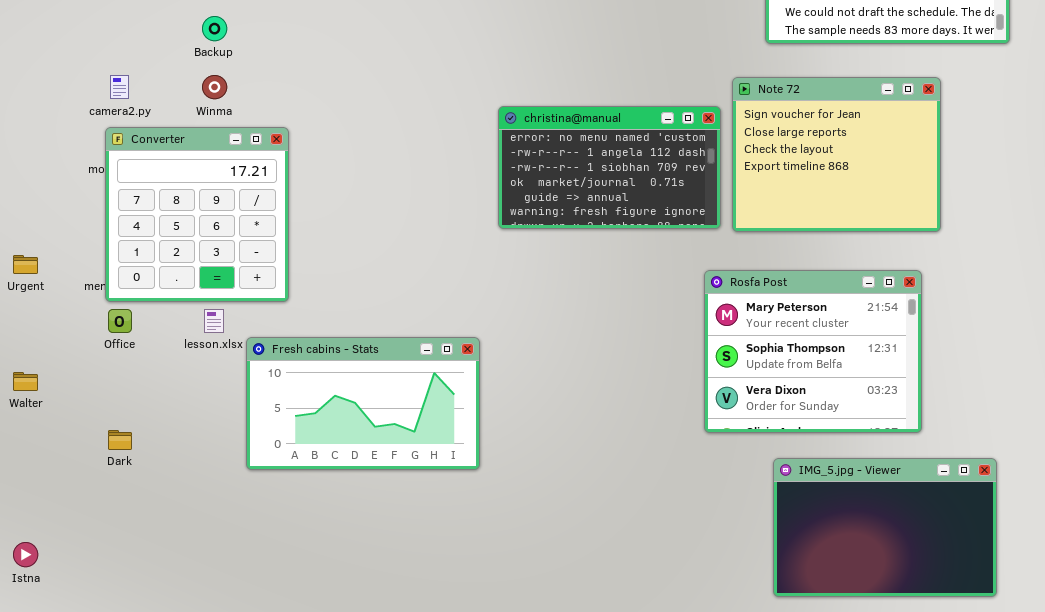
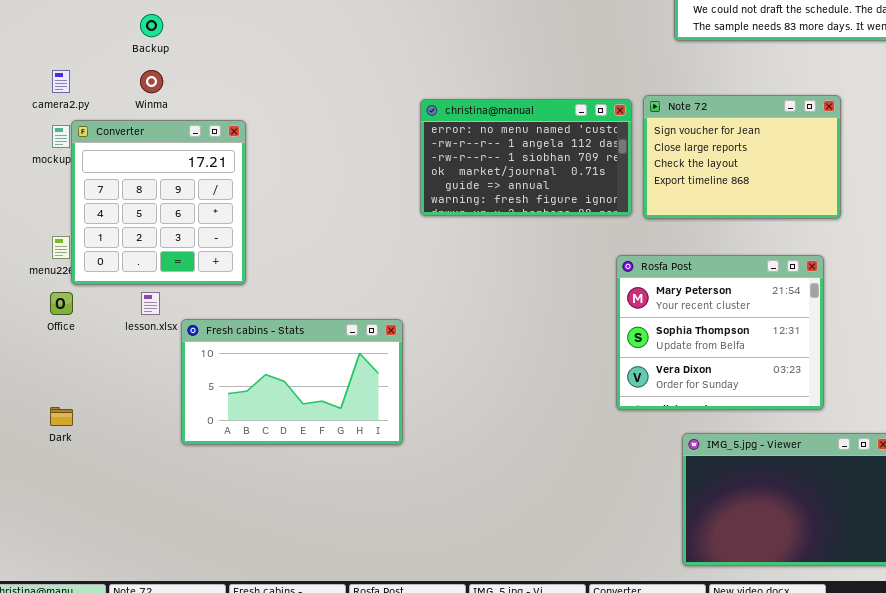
Note 72: [732,77,941,232] -> [643,95,841,219], resized
Converter: [105,127,289,302] -> [71,120,246,285], moved

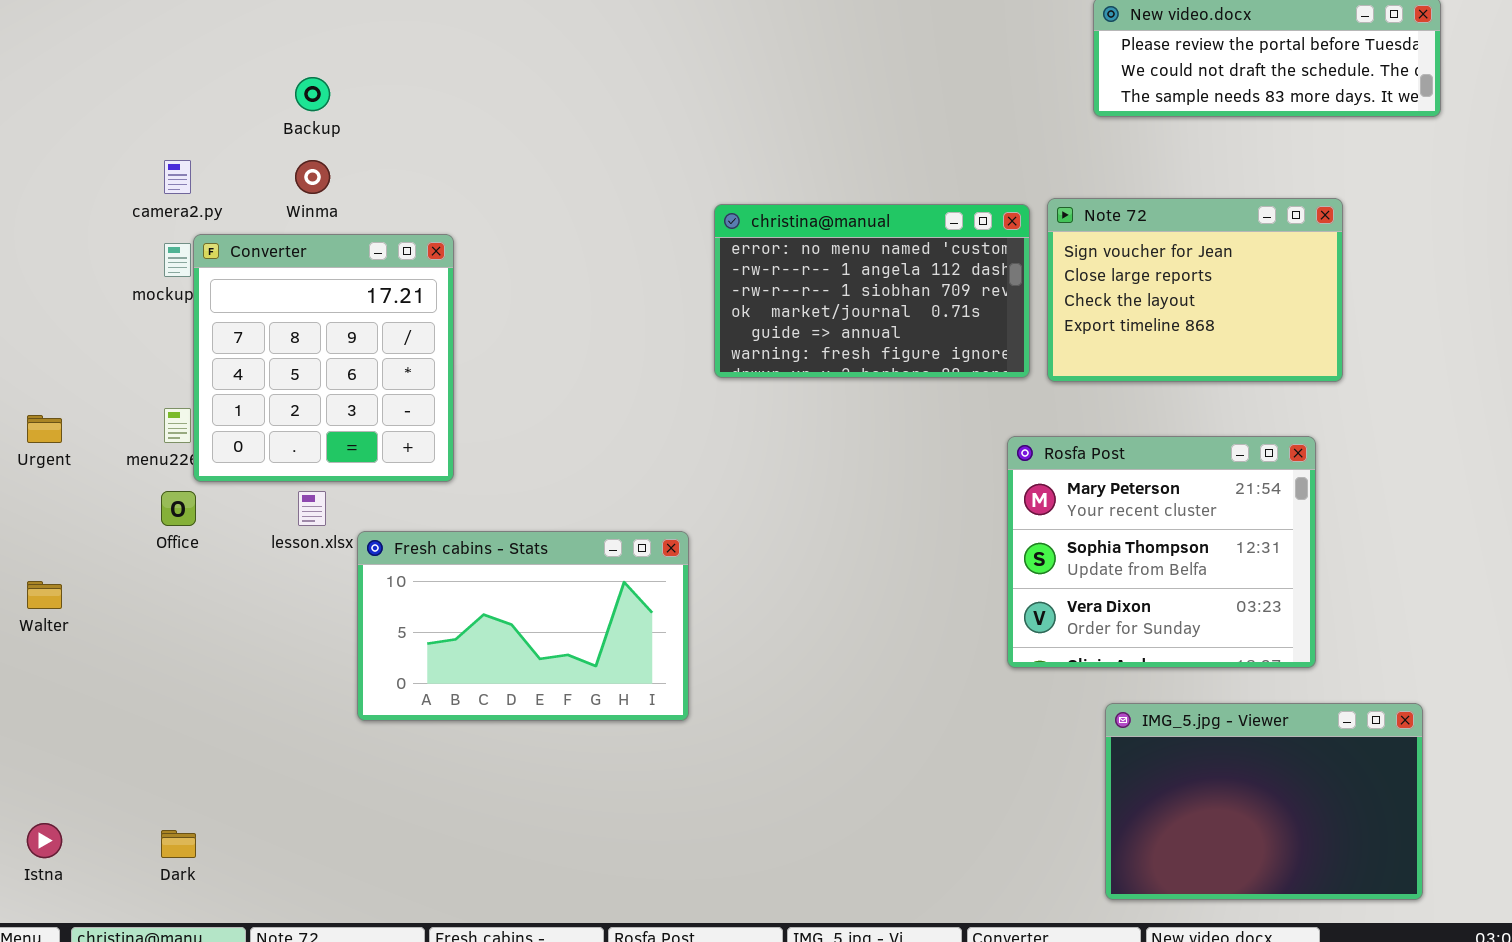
Dark: [50,407,73,426] -> [161,830,196,858], moved

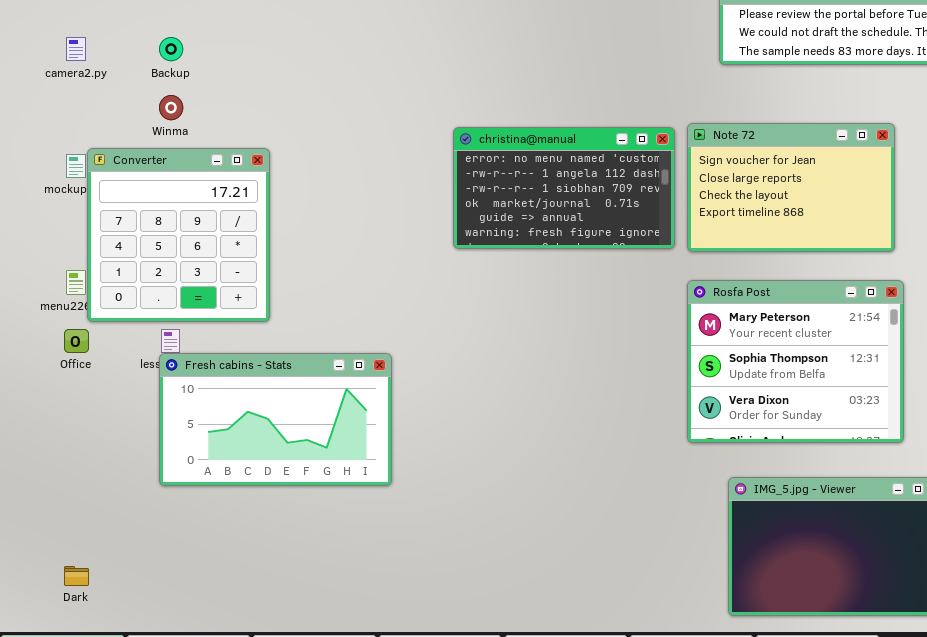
camera2.py: [164,160,191,194] -> [66,37,86,61], moved
Rosfa Post: [1007,436,1316,668] -> [687,280,904,443], moved
Fresh cabins - Stats: [357,531,689,721] -> [159,353,392,486], moved

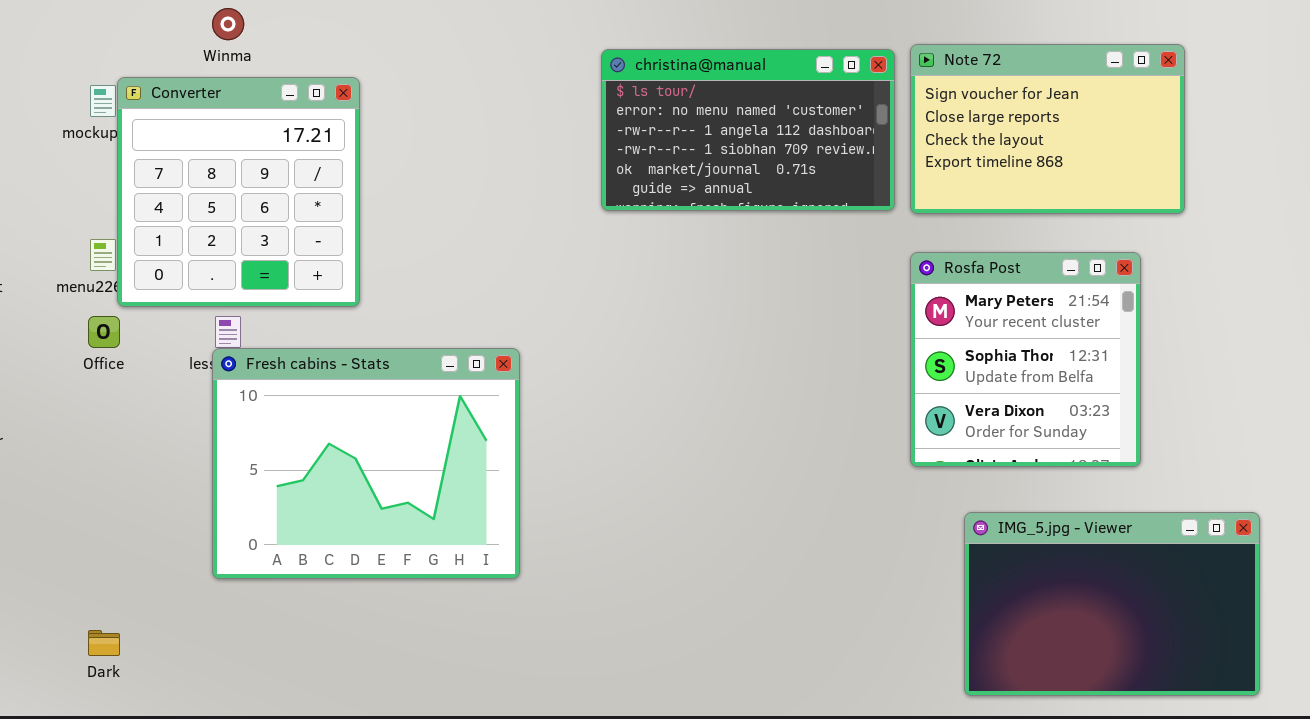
christina@manual: [453,127,675,249] -> [601,49,895,211], scrolled up 1 row
Rosfa Post: [687,280,904,443] -> [910,252,1141,467], resized
Fresh cabins - Stats: [159,353,392,486] -> [212,348,520,579], resized

